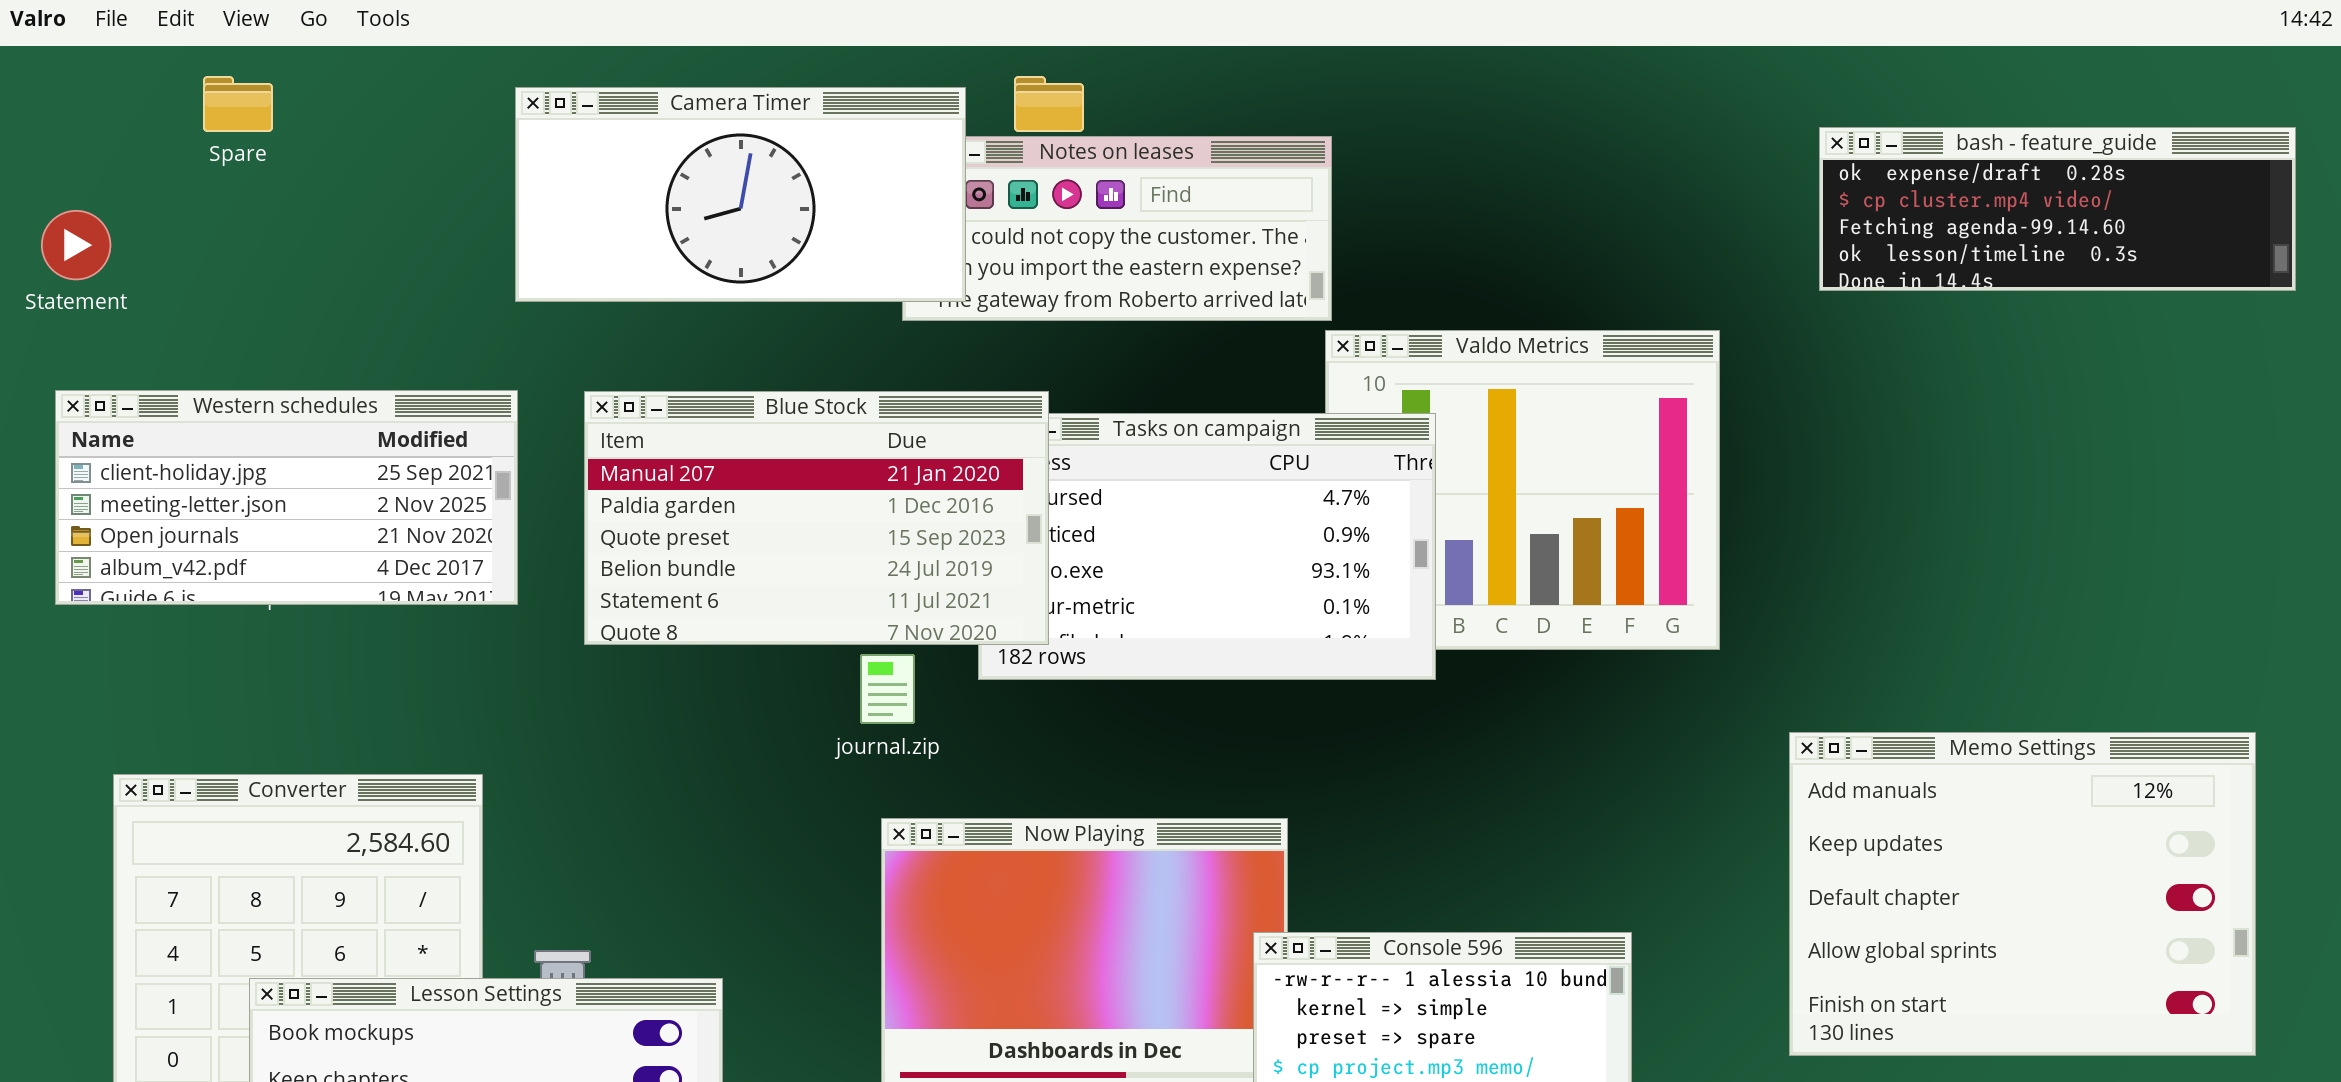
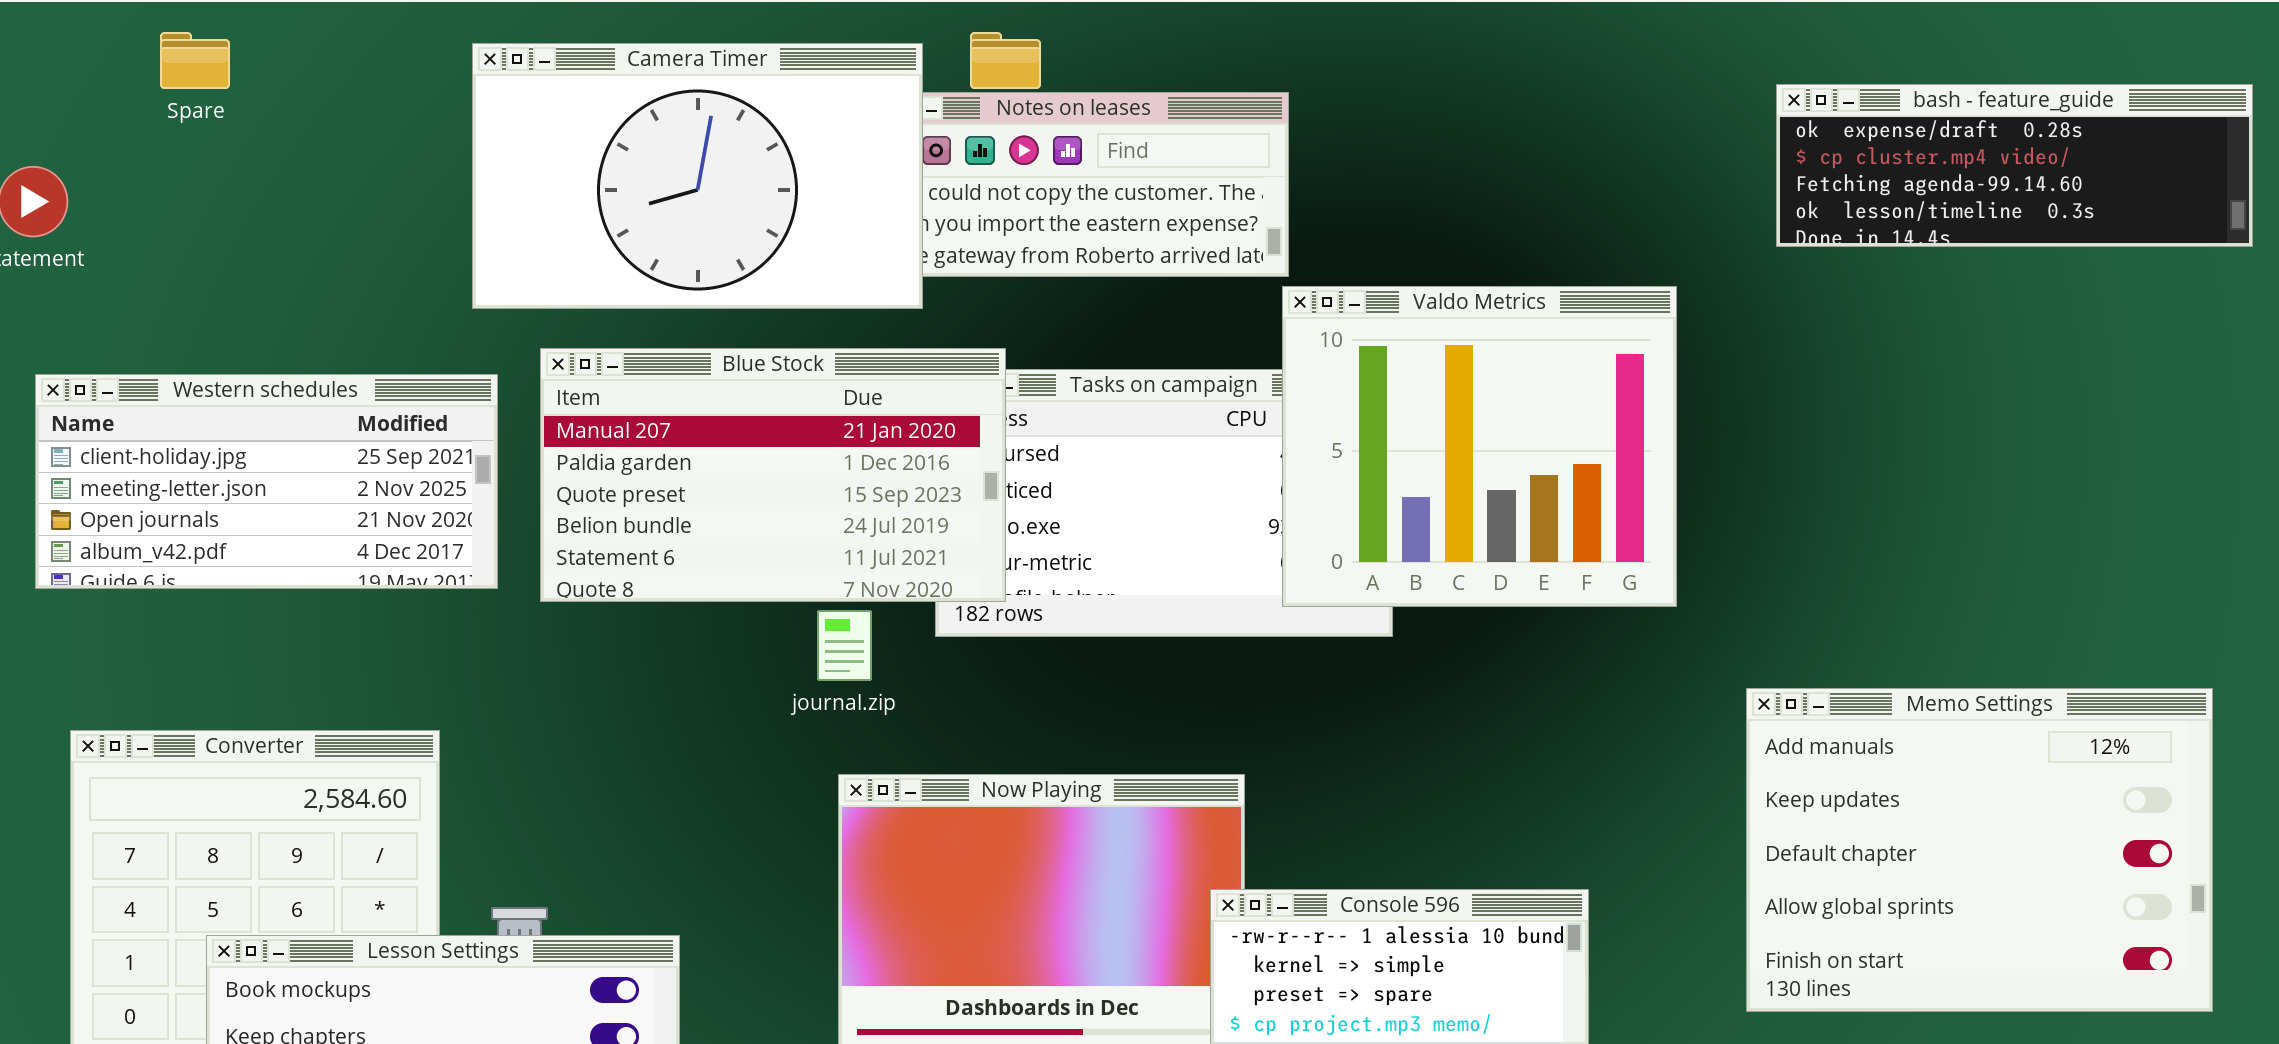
Camera Timer: [515,87,966,302] -> [472,43,923,309], resized
Valdo Metrics: [1325,330,1720,650] -> [1282,286,1677,607], raised
Western schedules: [55,390,518,605] -> [35,374,498,589], moved

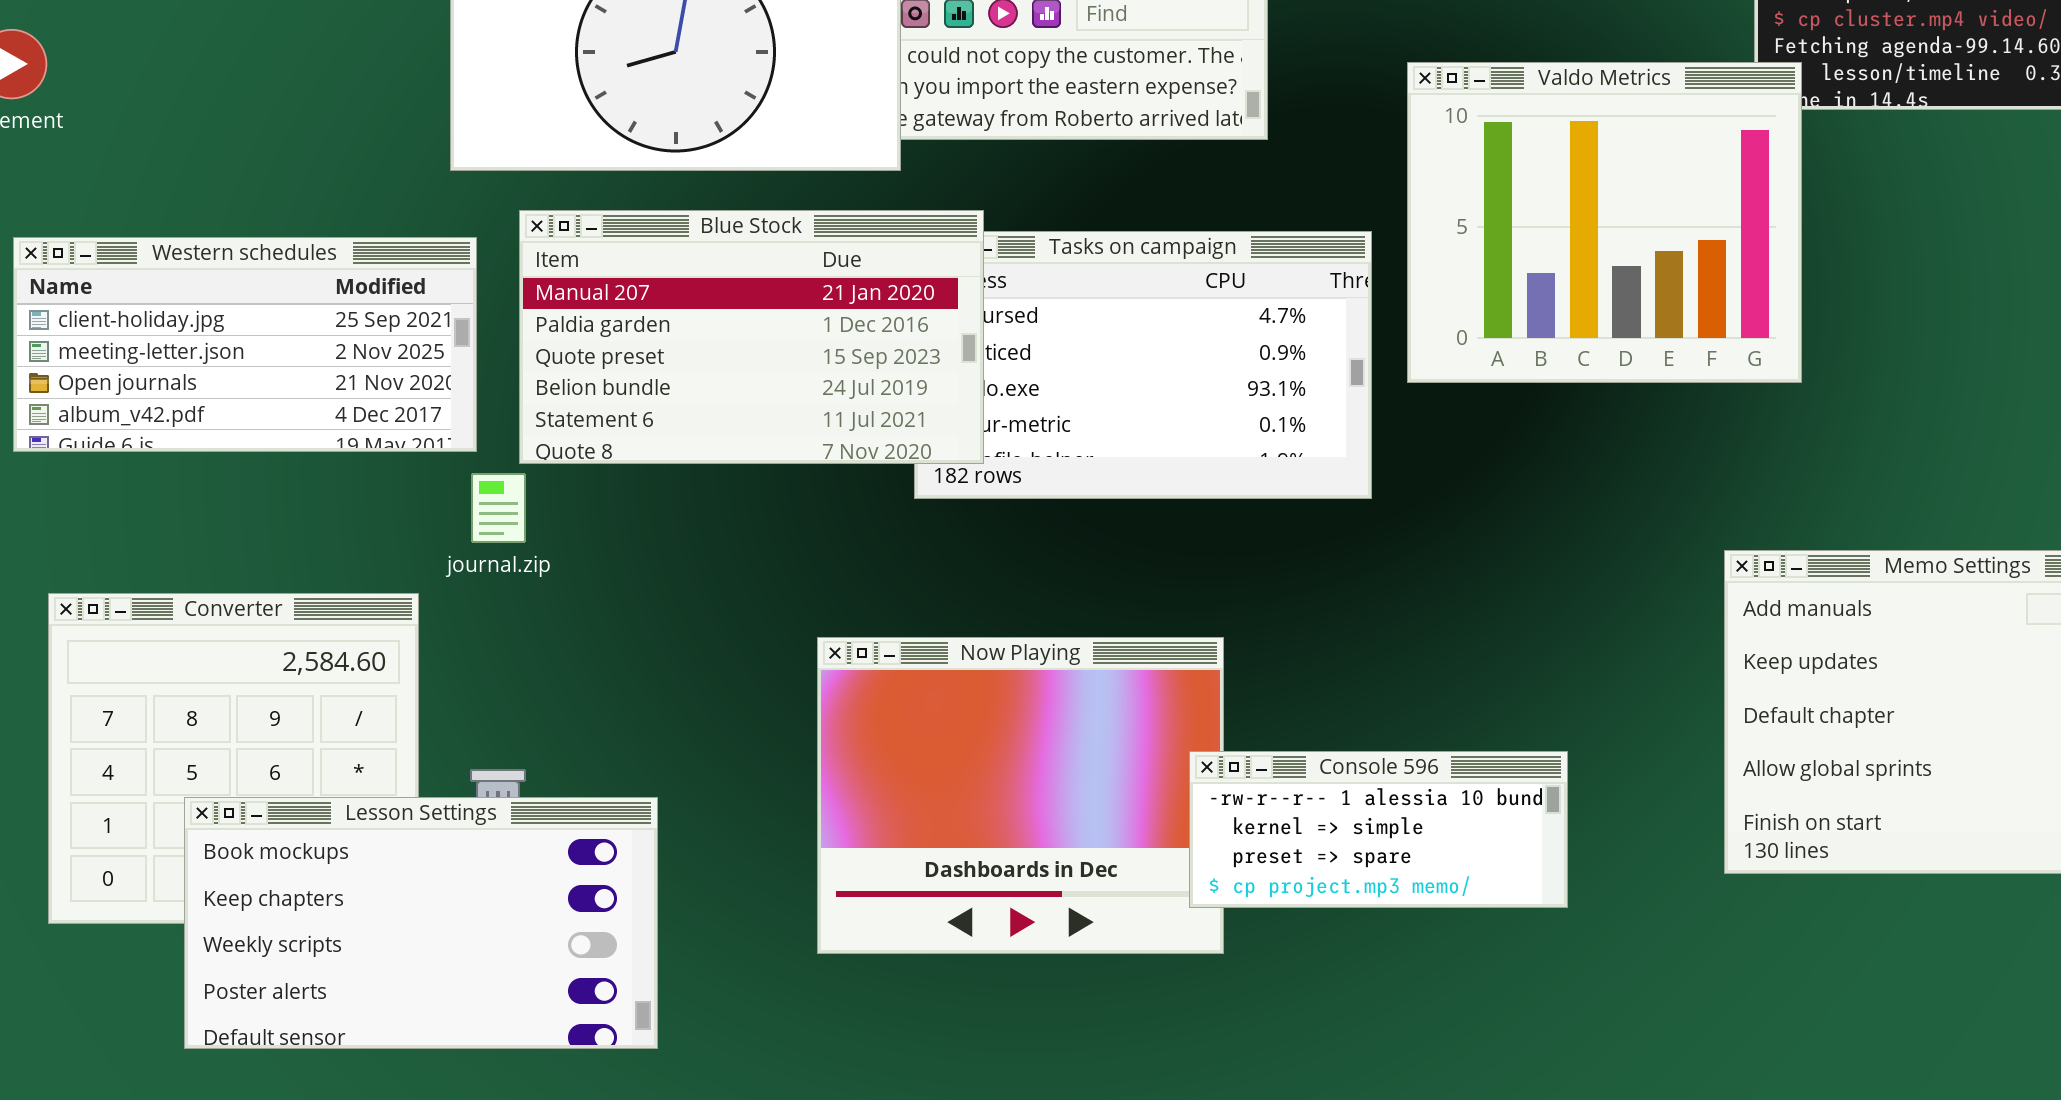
Valdo Metrics: [1282,286,1677,607] -> [1407,62,1802,383], moved
journal.zip: [817,610,872,681] -> [471,473,526,543], moved

